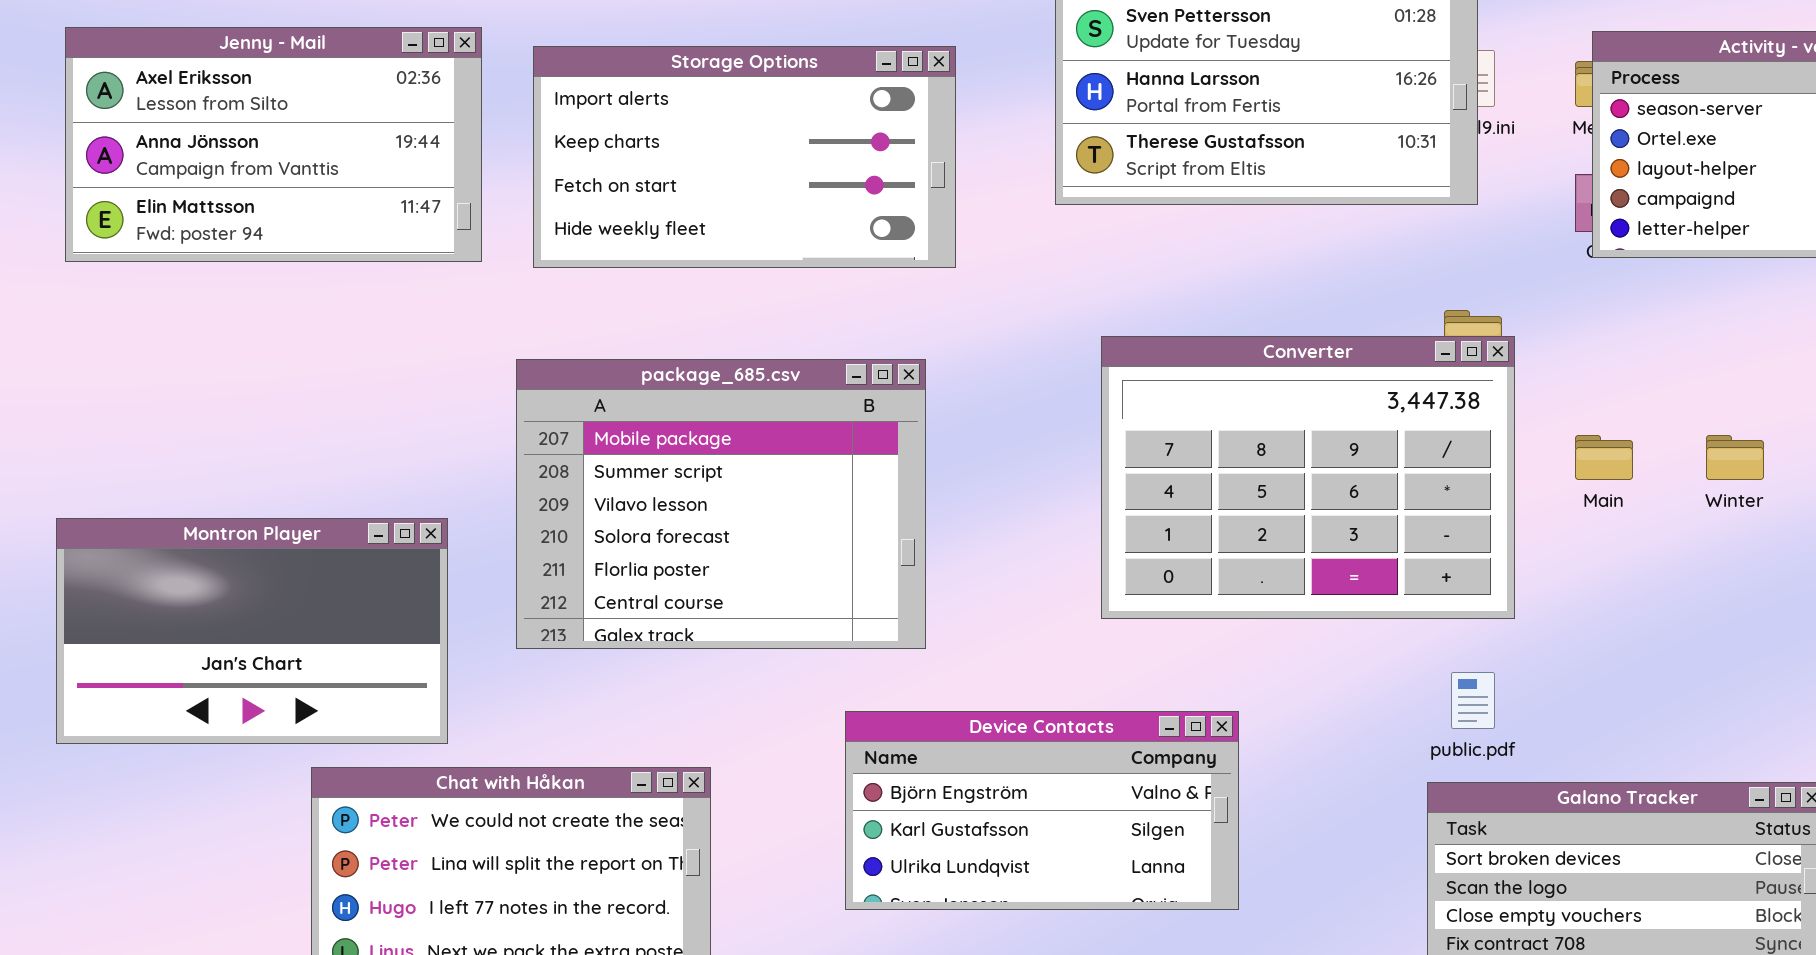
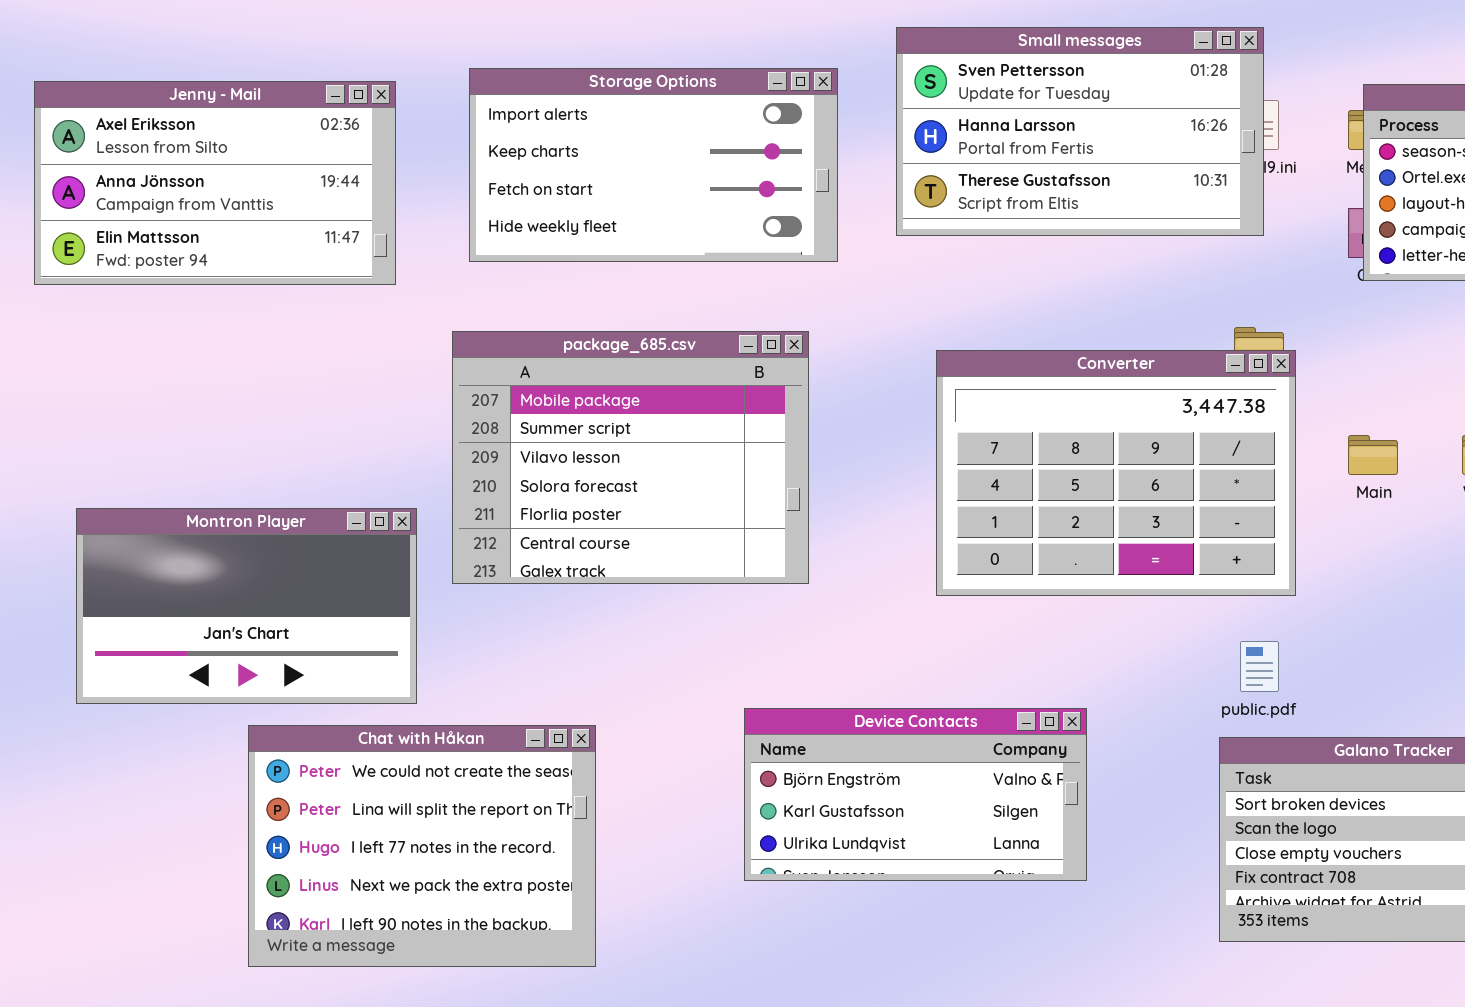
Storage Options: [533,46,956,268] -> [469,68,838,262], moved
package_685.csv: [516,359,926,649] -> [452,331,809,584], moved
Montron Player: [56,518,448,744] -> [76,508,417,704], moved
Device Contacts: [845,711,1239,910] -> [744,708,1087,881], moved

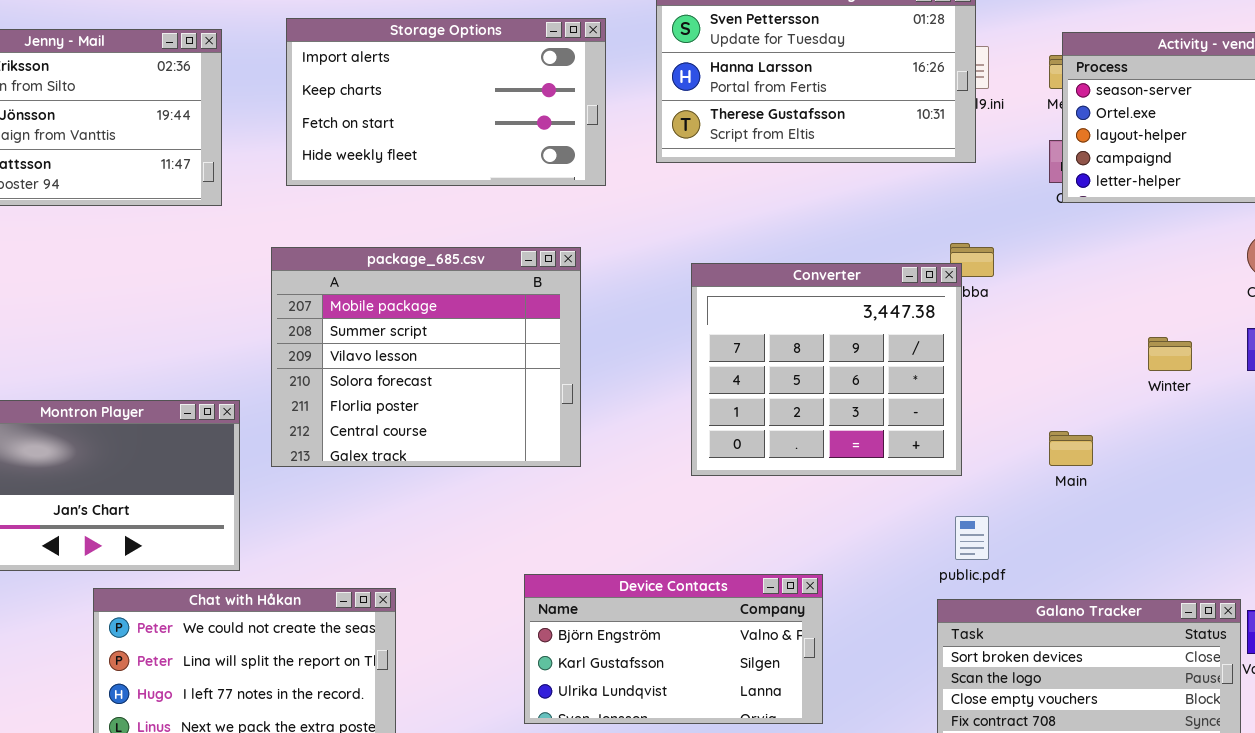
Converter: [936,350,1296,596] -> [691,263,962,476], resized
Main: [1348,435,1398,475] -> [1049,431,1093,466], moved

